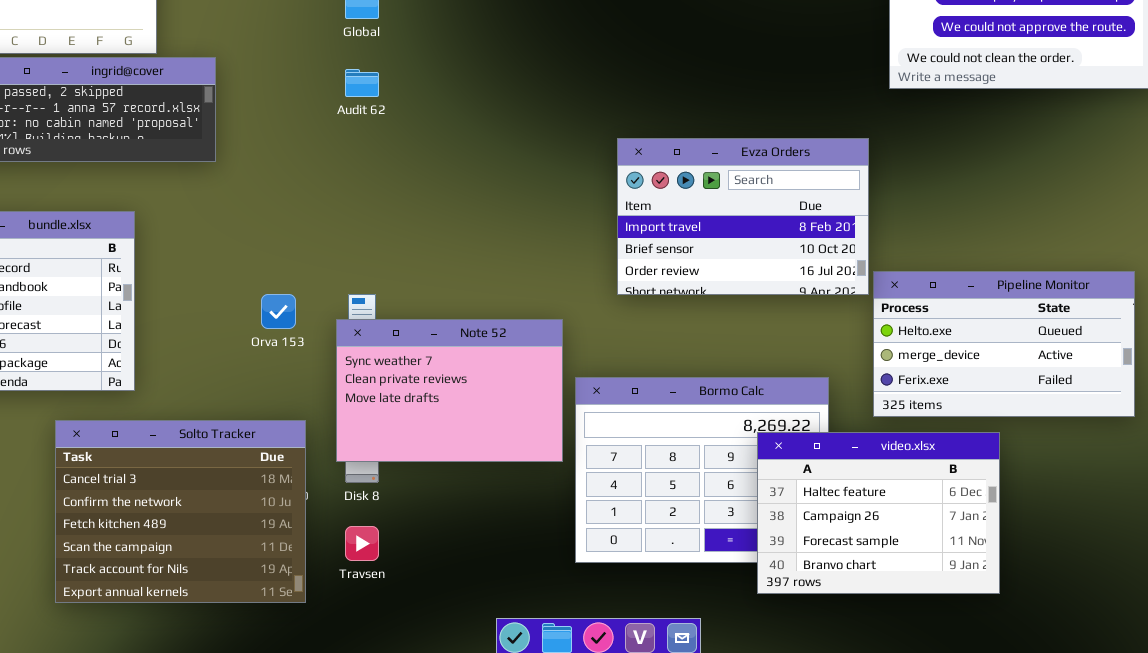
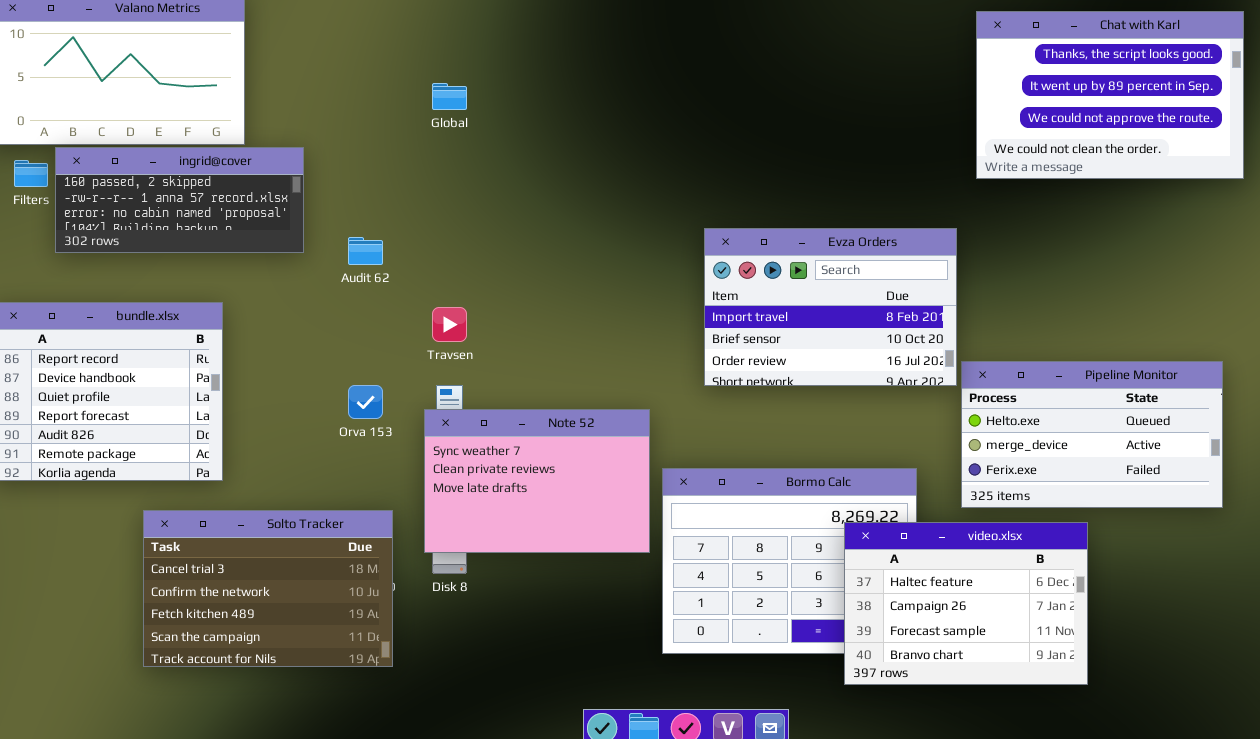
Audit 62: [345,69,379,97] -> [348,237,383,265], moved
Solto Tracker: [55,420,306,603] -> [143,510,393,667], resized
Travsen: [345,526,379,561] -> [432,307,467,342], moved

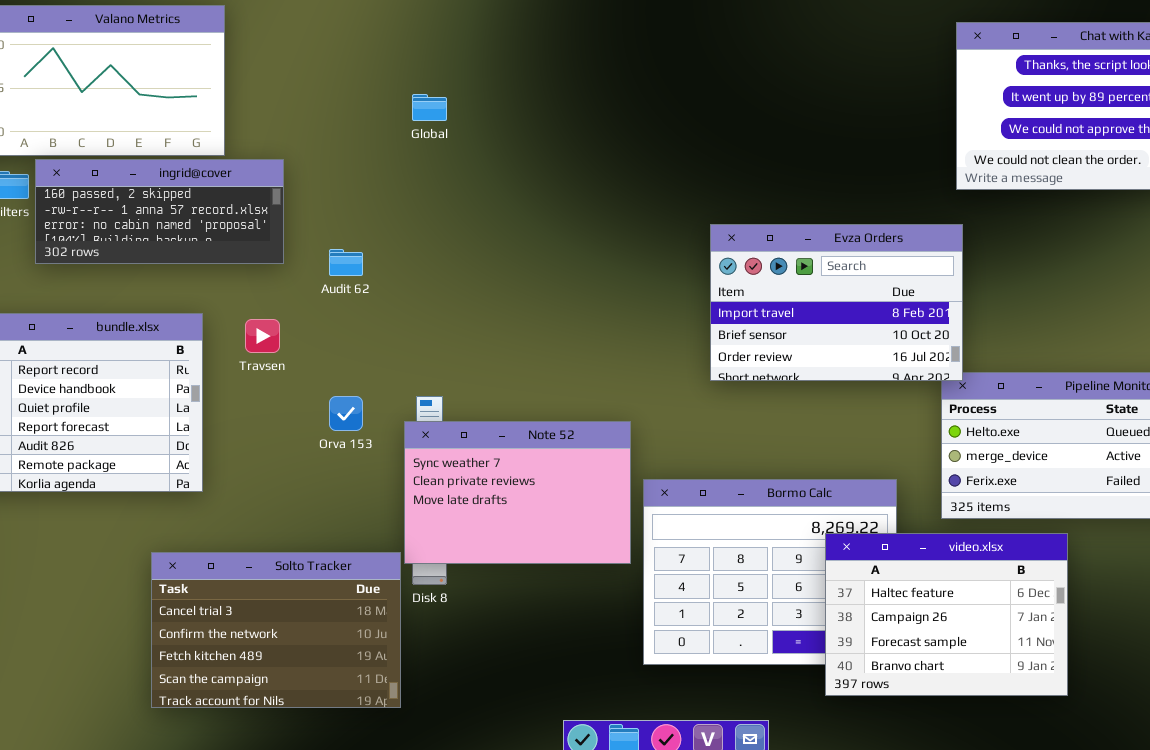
Evza Orders: [704,228,957,386] -> [710,224,963,381], moved
Travsen: [432,307,467,342] -> [245,319,280,353], moved
Solto Tracker: [143,510,393,667] -> [151,552,401,708], moved

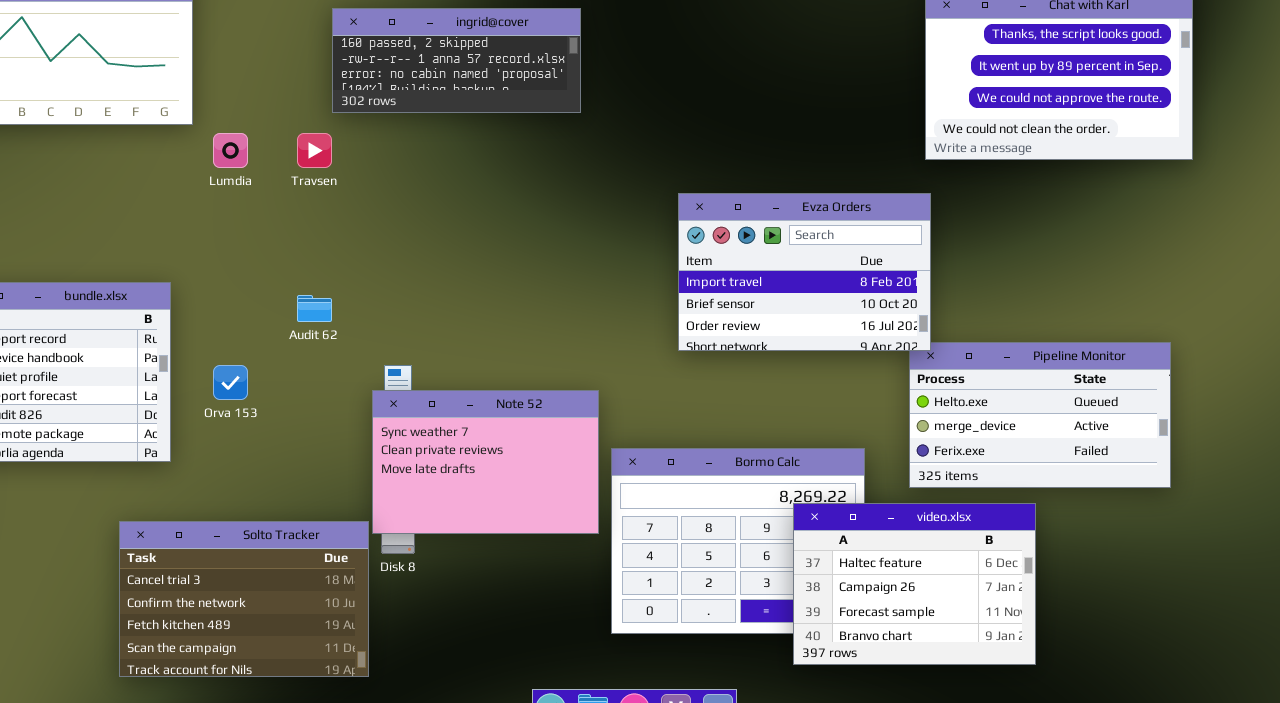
ingrid@cover: [35,159,284,264] -> [332,8,581,113], moved
Audit 62: [329,249,363,276] -> [297,295,332,322], moved
Travsen: [245,319,280,353] -> [297,133,332,168], moved
Orva 153: [329,396,363,431] -> [213,365,248,400], moved

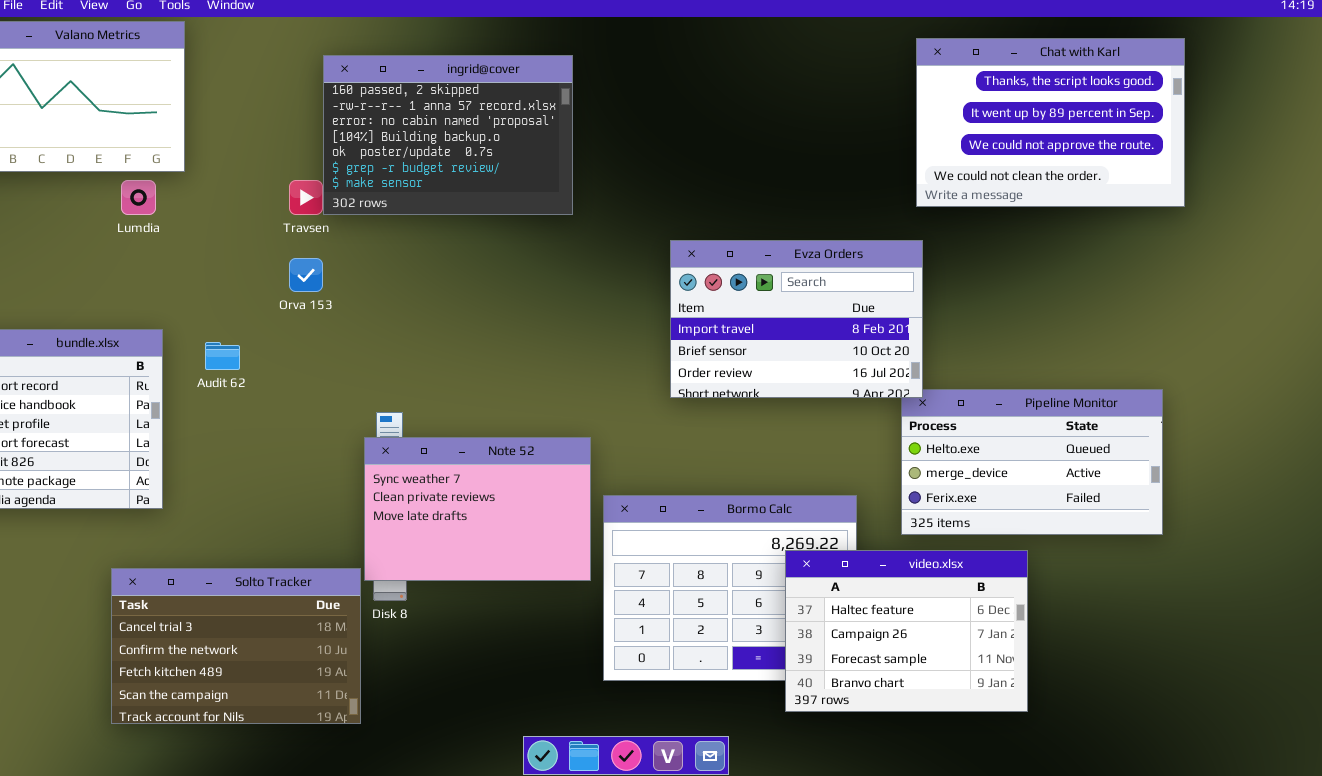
ingrid@cover: [332,8,581,113] -> [323,55,573,215], resized
Lumdia: [213,133,248,168] -> [121,180,156,215], moved
Audit 62: [297,295,332,322] -> [205,342,240,370], moved
Orva 153: [213,365,248,400] -> [289,258,323,292], moved

